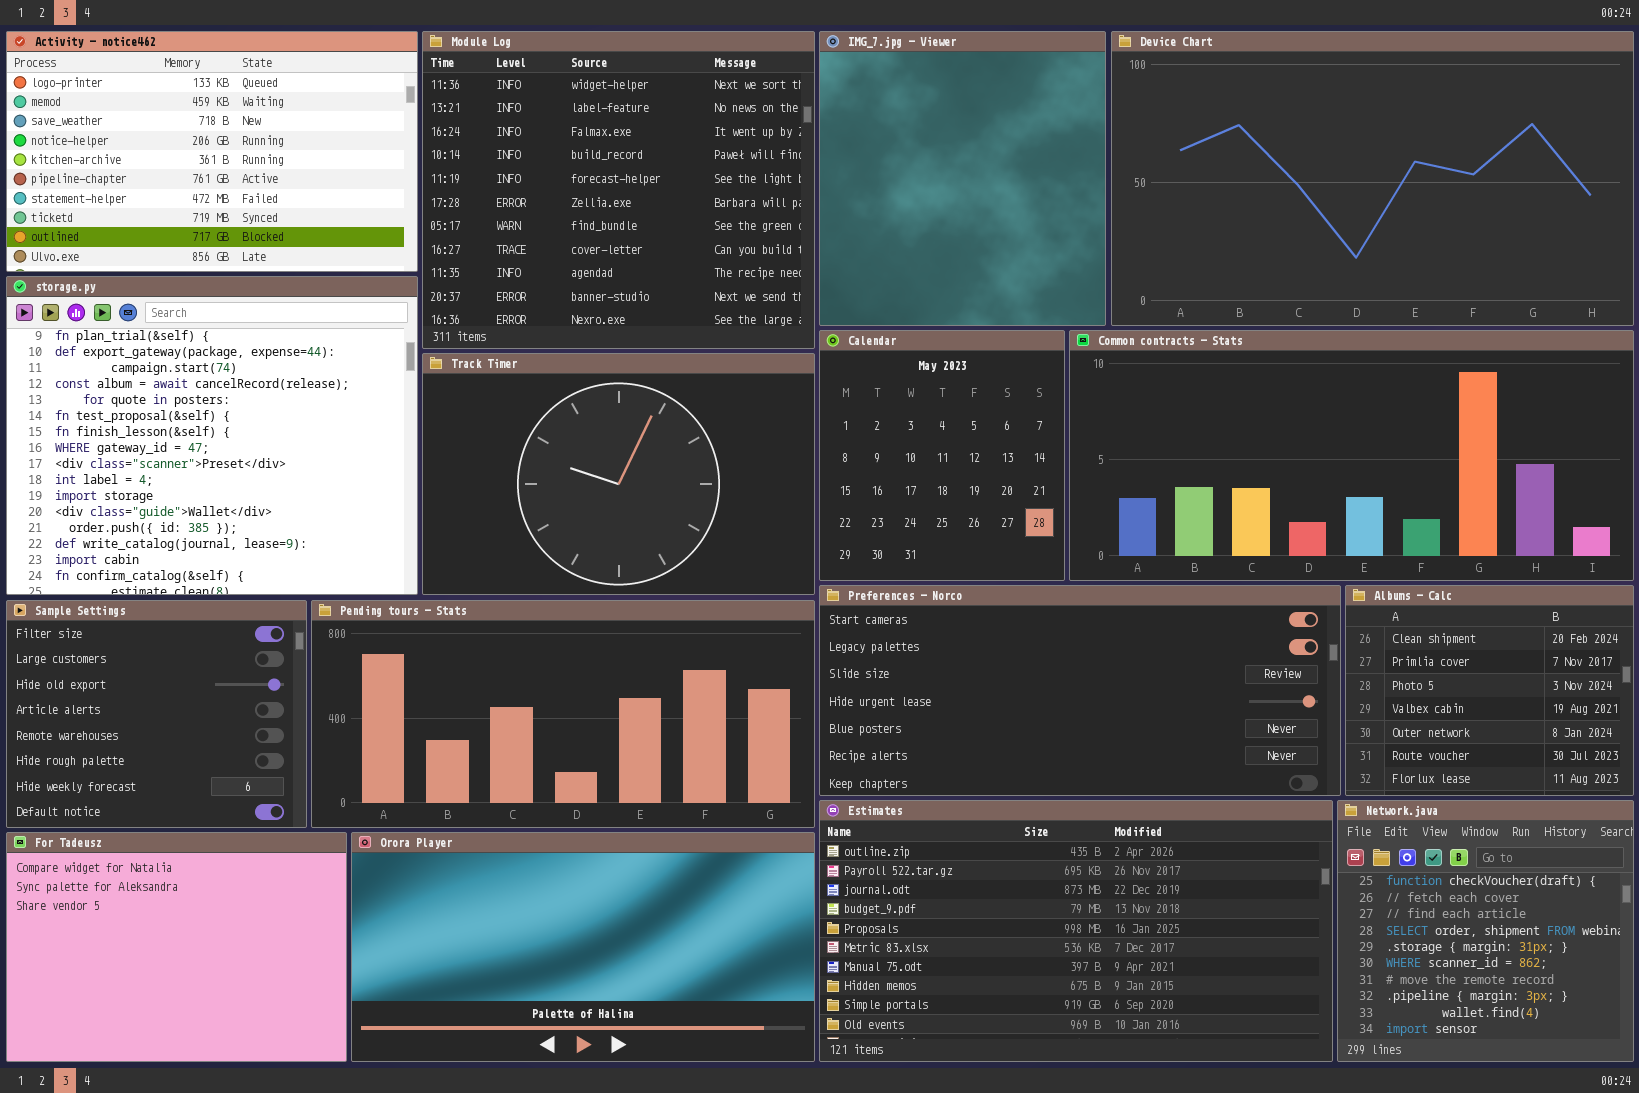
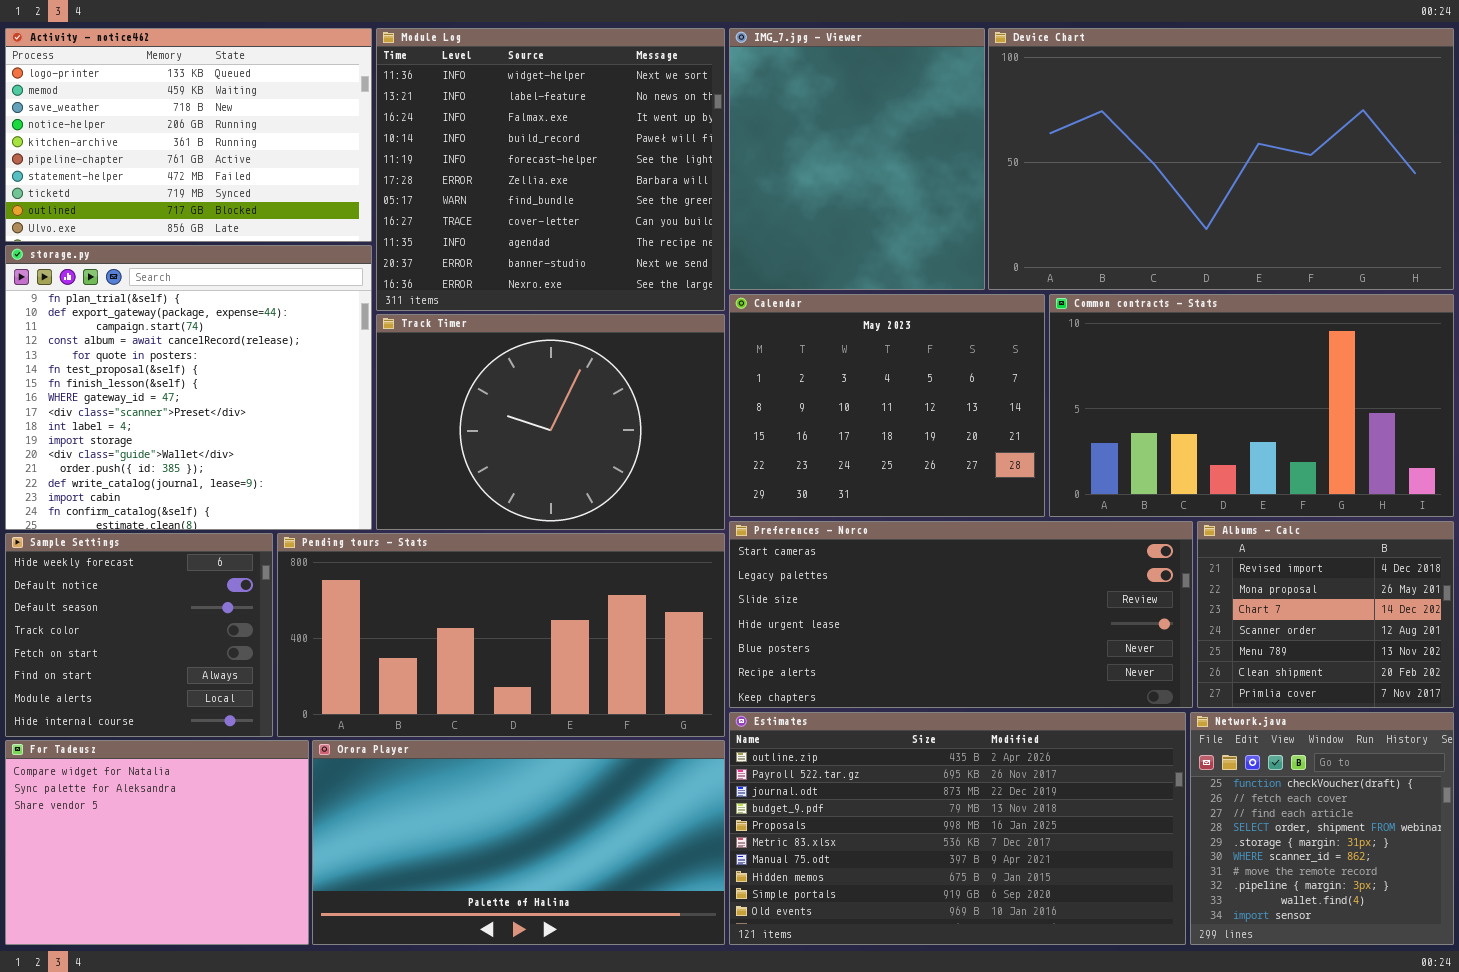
Calendar: [819,330,1065,581] -> [729,294,1045,517], resized
Common contracts - Stats: [1069,330,1634,581] -> [1049,294,1454,517], resized
Albums - Calc: [1345,585,1634,796] -> [1197,521,1454,708], scrolled up 5 rows
Sample Settings: [6,600,307,828] -> [5,533,273,737], scrolled down 6 rows

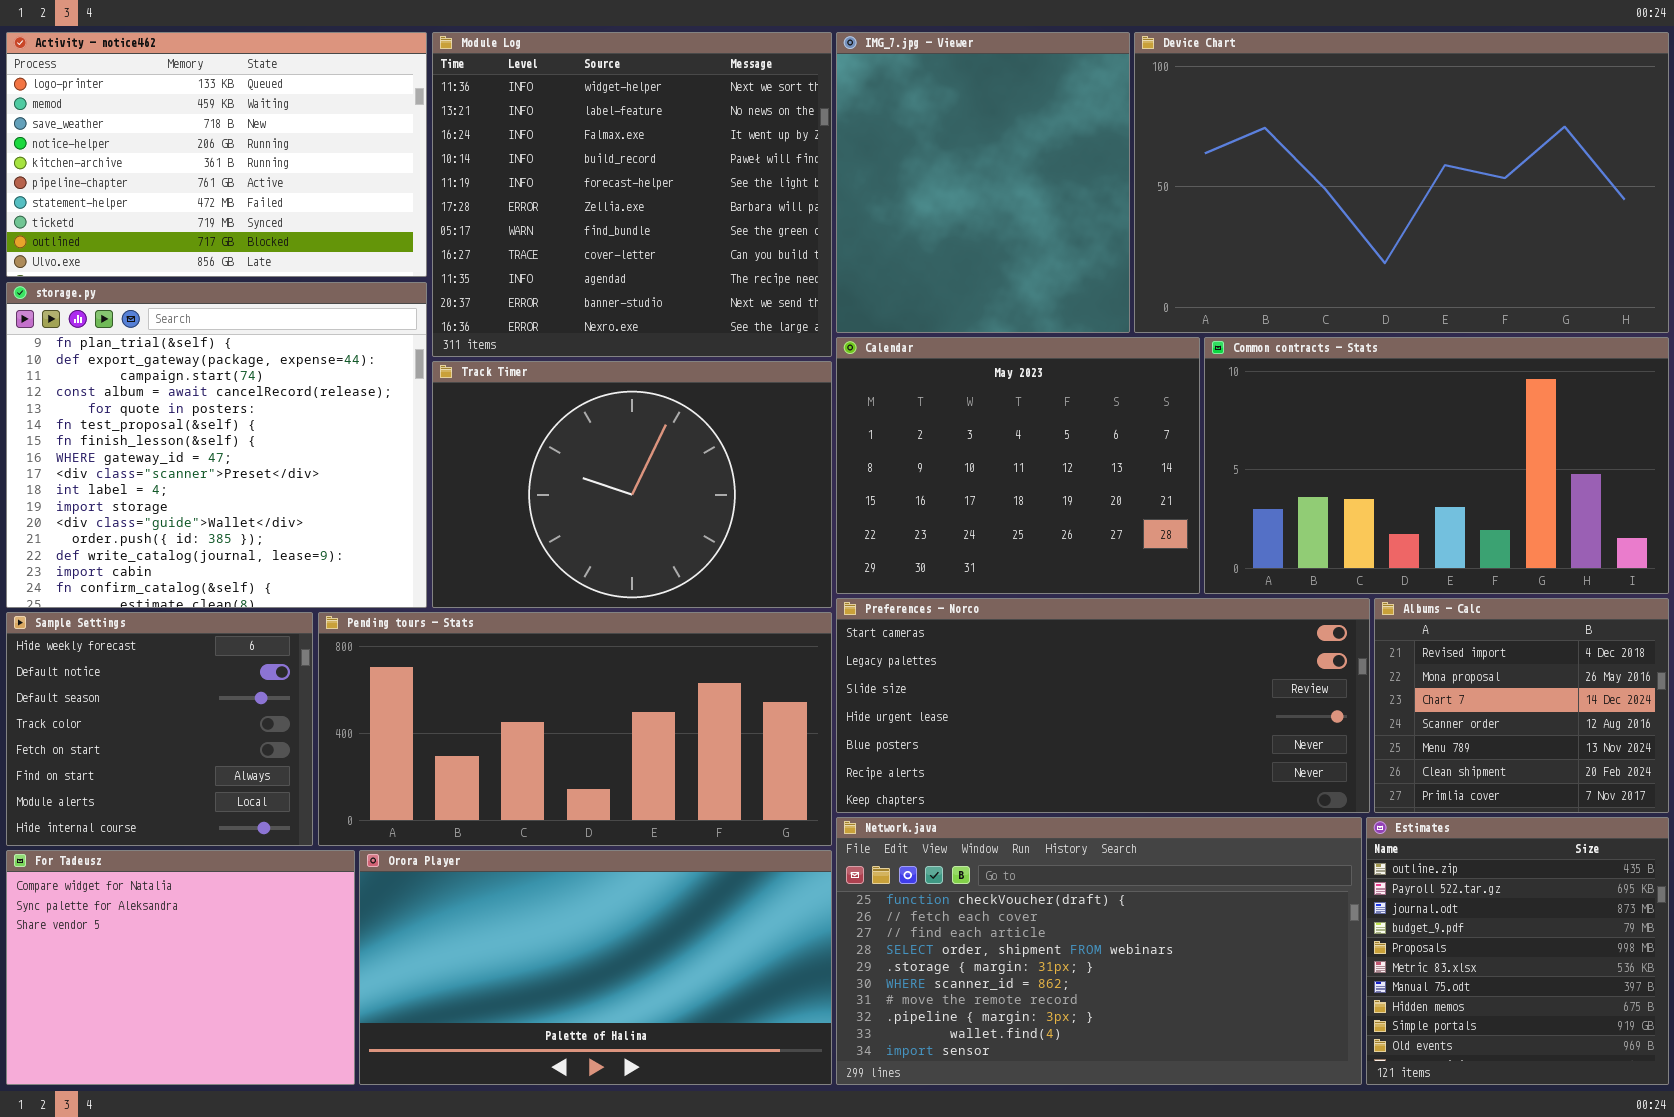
Estimates: [729,712,1186,945] -> [1366,817,1669,1085], moved, resized
Network.java: [1190,712,1454,945] -> [836,817,1362,1085], moved, resized

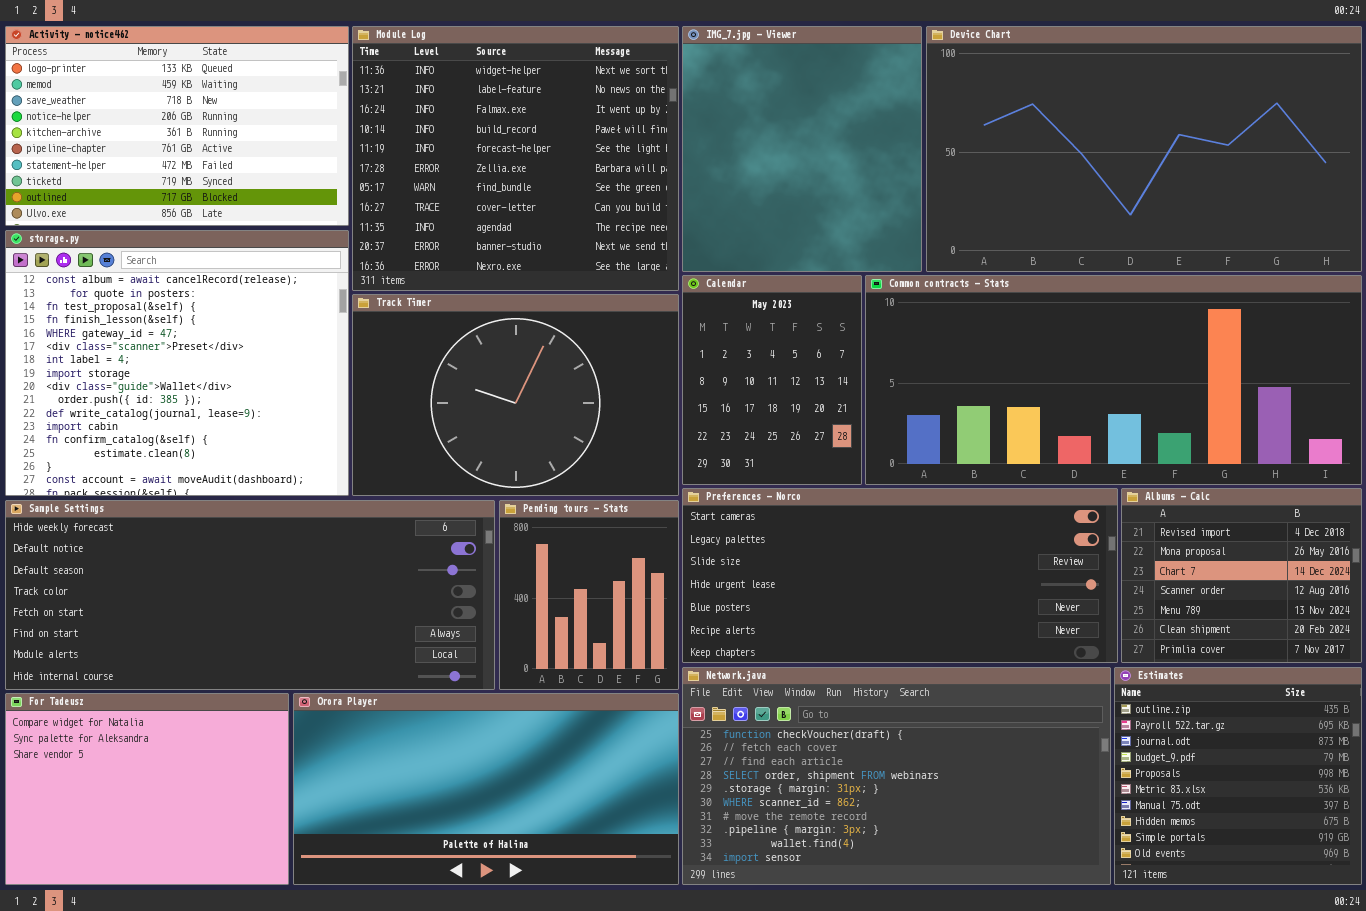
storage.py: [6,282,427,608] -> [5,230,349,496], scrolled down 3 rows
Calendar: [836,337,1200,594] -> [682,275,862,485], resized
Common contracts - Stats: [1204,337,1669,594] -> [865,275,1362,485], resized
Sample Settings: [6,612,313,846] -> [5,500,495,690], resized
Pending tours - Stats: [318,612,832,846] -> [499,500,679,690], resized

